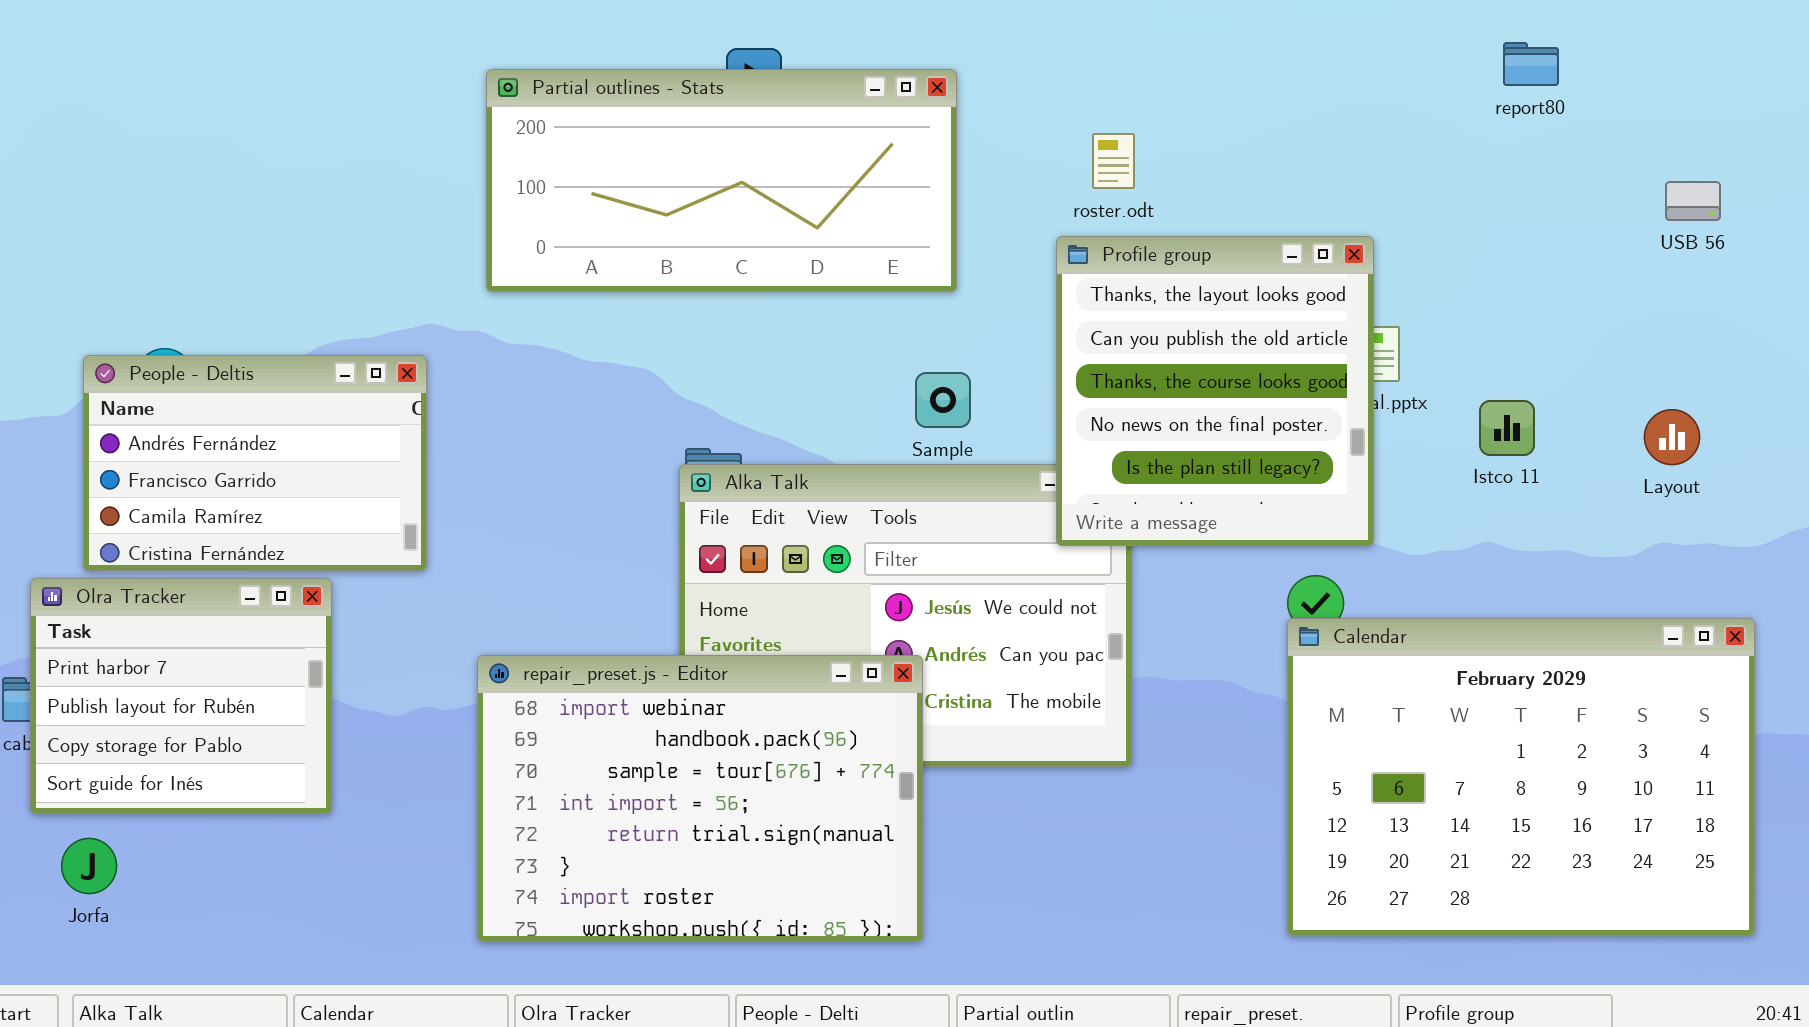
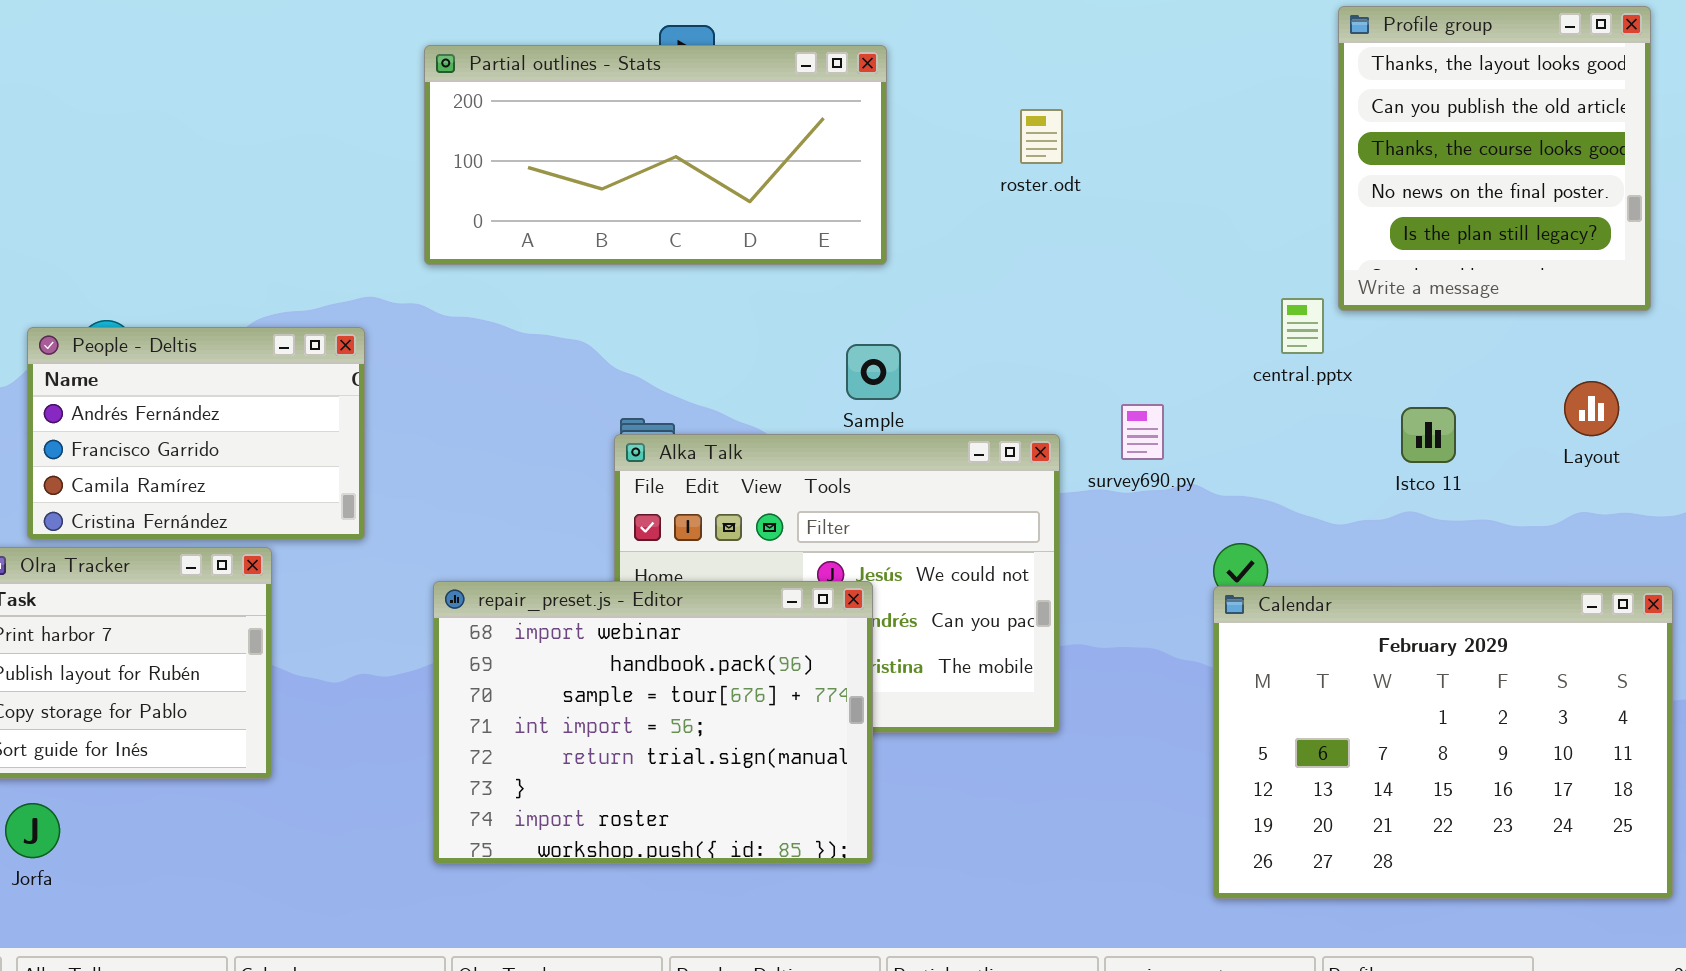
Profile group: [1056,236,1374,546] -> [1338,6,1651,311], moved
Istco 11: [1479,400,1535,456] -> [1401,407,1456,463], moved
repair_preset.js - Editor: [477,655,923,942] -> [433,581,873,864], moved

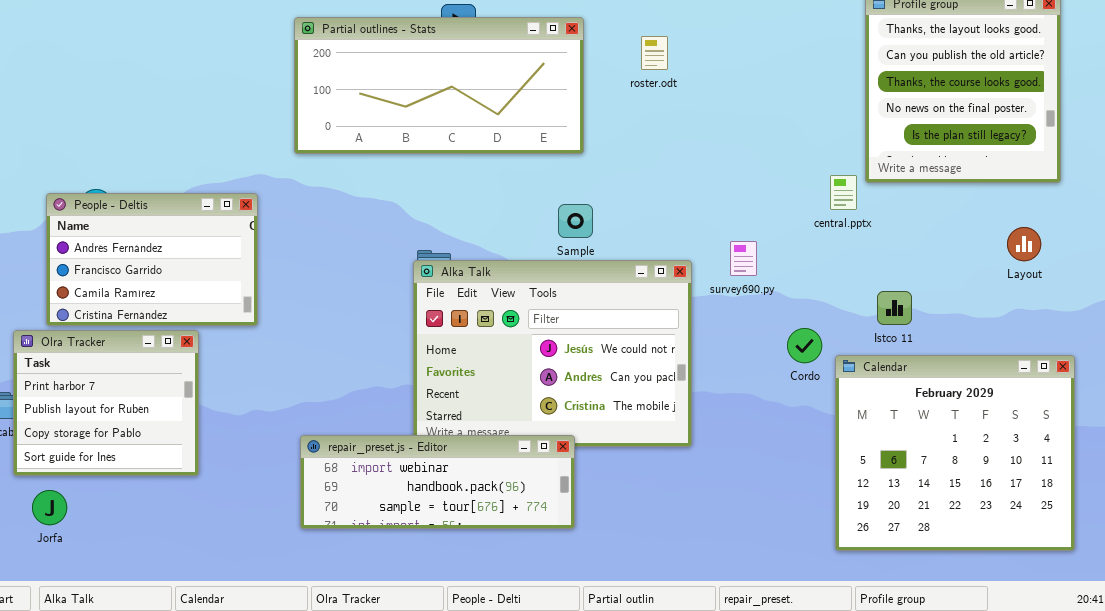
roster.odt: [1020,109,1063,164] -> [641,36,668,70], moved
Istco 11: [1401,407,1456,463] -> [877,291,912,325], moved
repair_preset.js - Editor: [433,581,873,864] -> [300,435,575,529], resized
Calendar: [1213,586,1673,899] -> [835,355,1075,551], resized

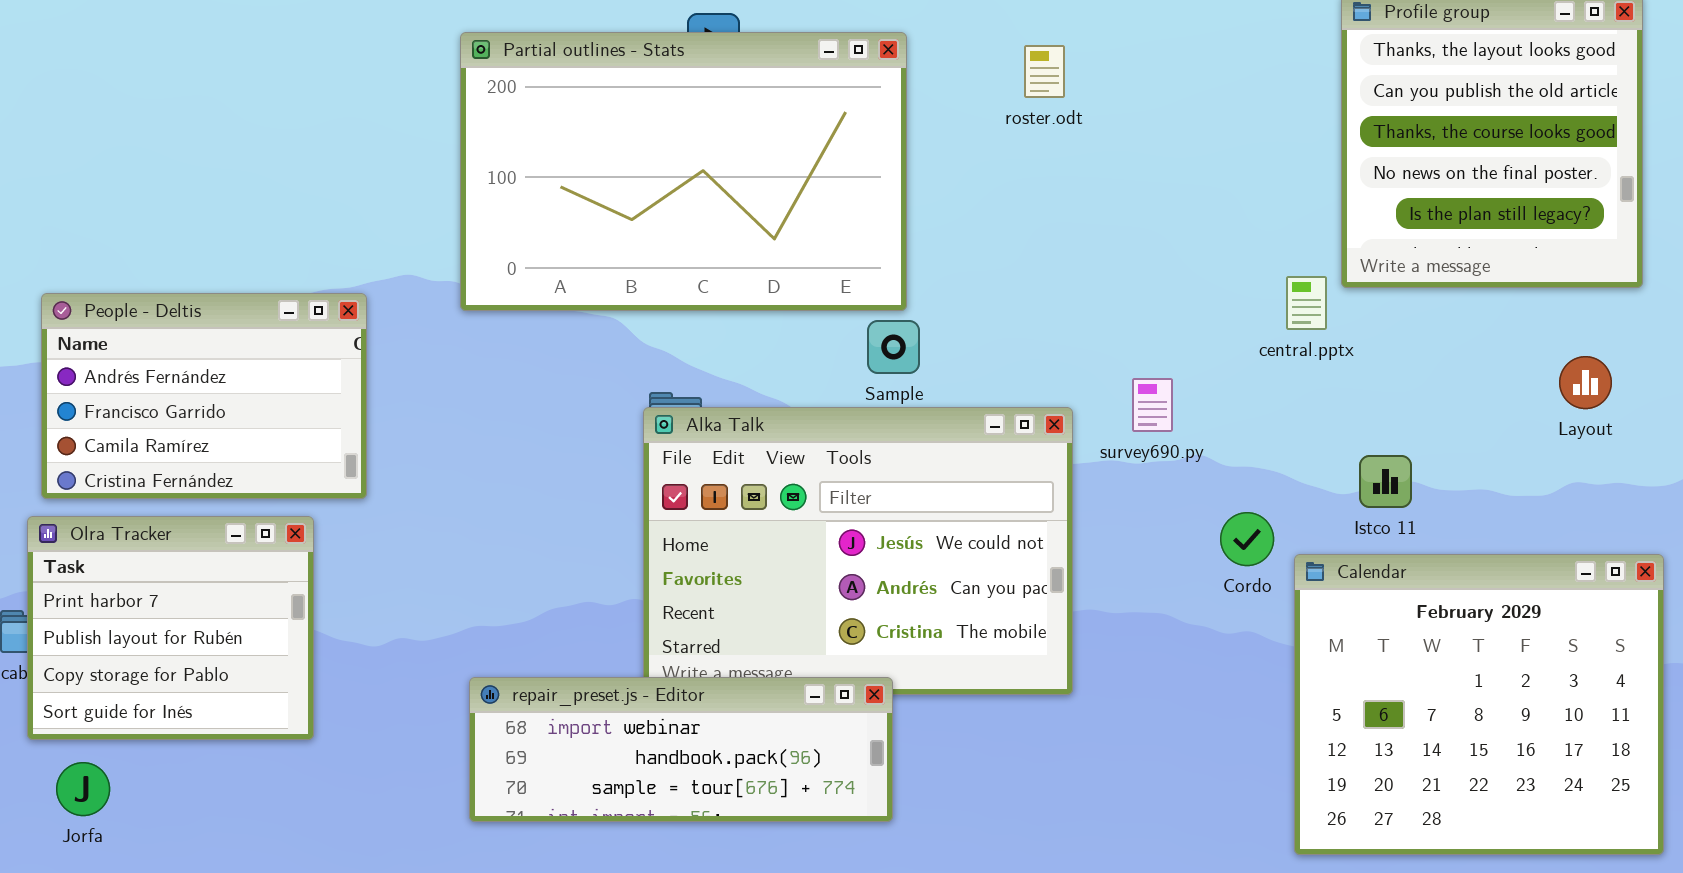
Partial outlines - Stats: [294,17,584,154] -> [460,32,907,311], resized
roster.odt: [641,36,668,70] -> [1024,45,1065,98], moved
People - Deltis: [46,193,258,326] -> [41,293,367,499], moved

